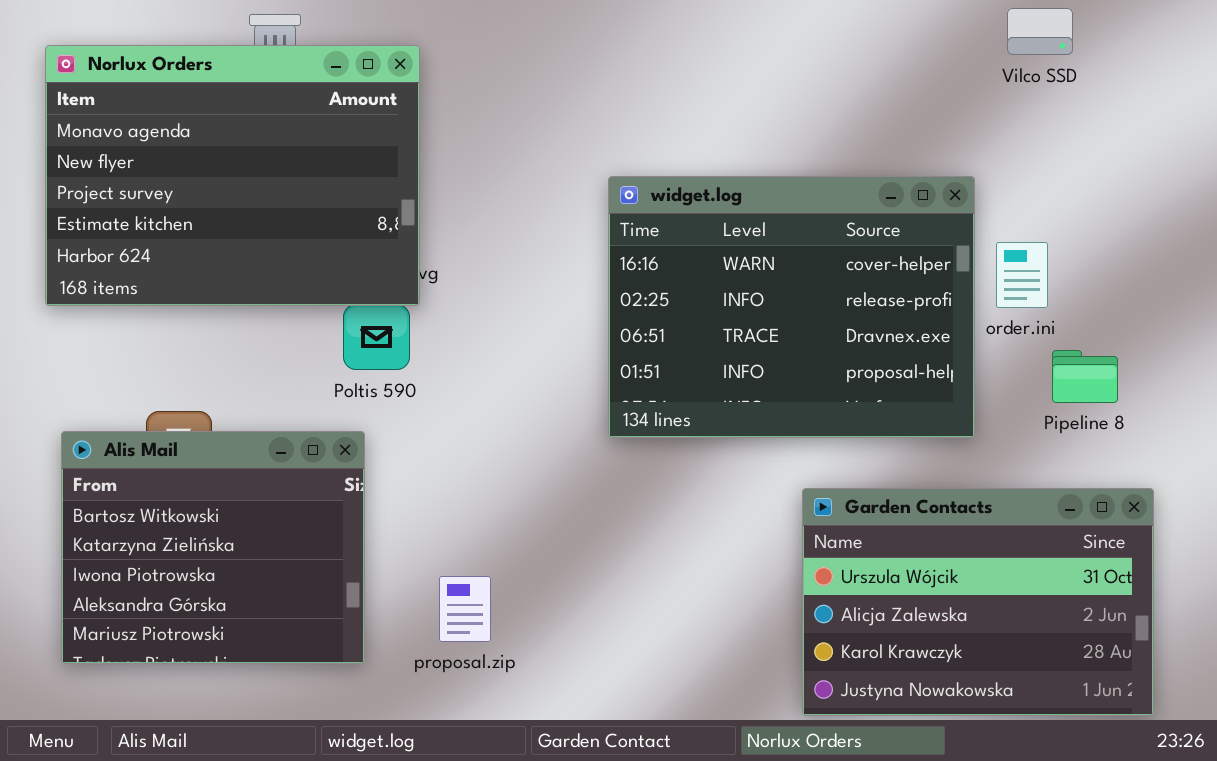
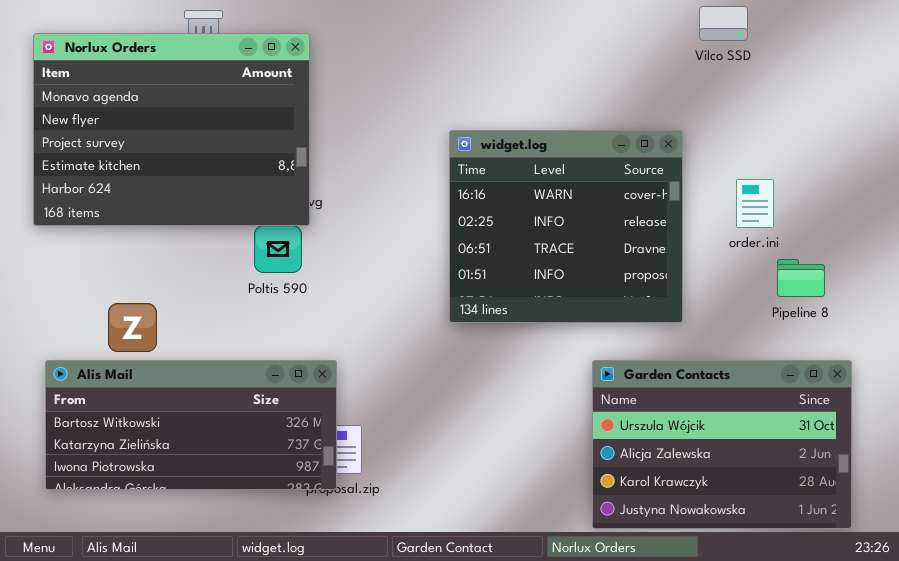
Vilco SSD: [1007,8,1073,55] -> [699,6,748,41], moved
widget.log: [608,176,975,438] -> [449,130,683,323], resized
Alis Mail: [61,431,365,664] -> [45,360,337,490], resized

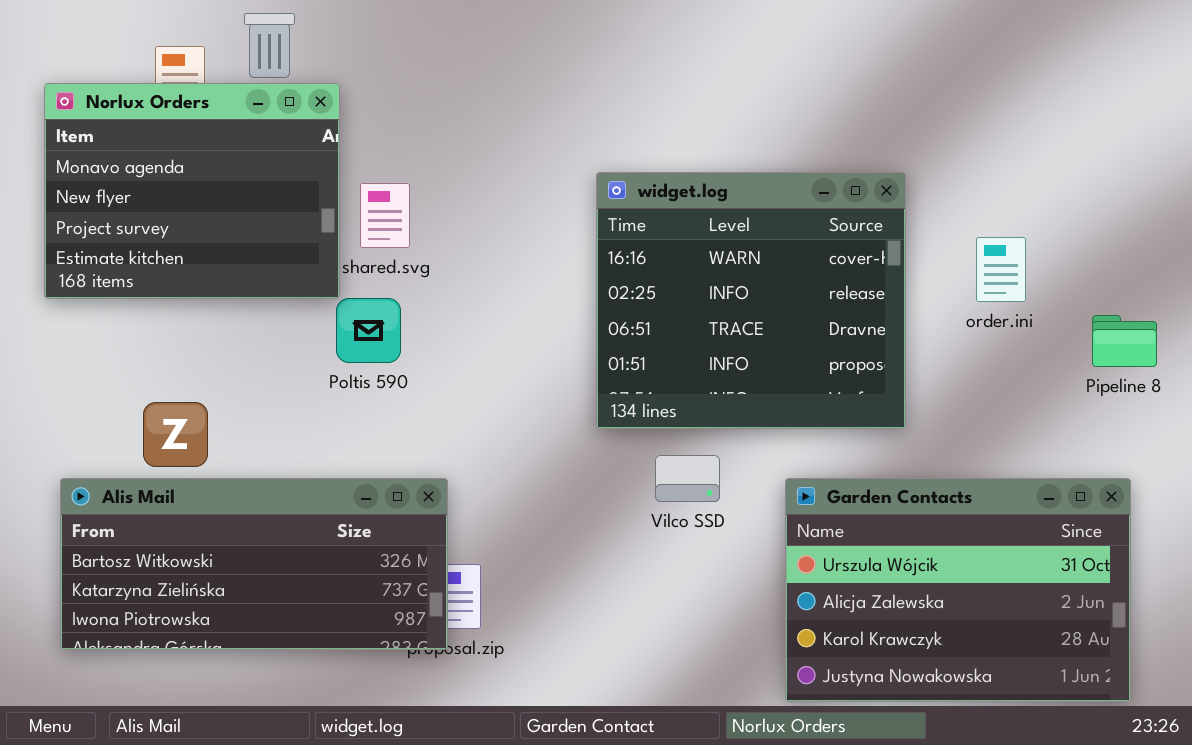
Vilco SSD: [699,6,748,41] -> [655,455,720,502], moved
Norlux Orders: [33,33,310,226] -> [44,83,340,299], resized
Pipeline 8: [777,259,825,297] -> [1092,315,1157,367], moved

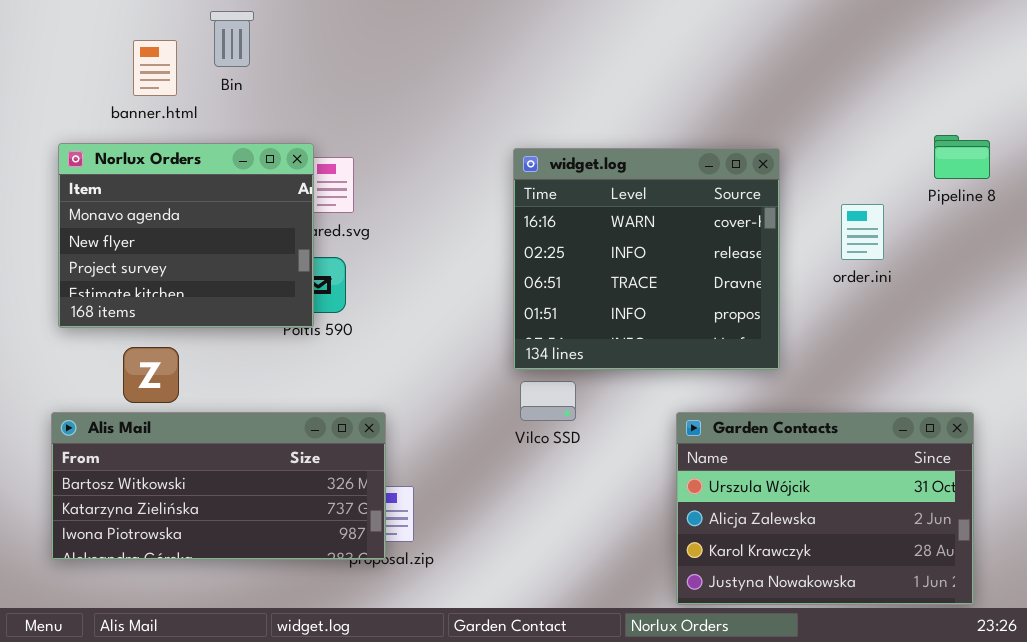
Norlux Orders: [44,83,340,299] -> [58,143,314,328], moved
Pipeline 8: [1092,315,1157,367] -> [934,135,990,179], moved
Vilco SSD: [655,455,720,502] -> [520,381,576,421], moved

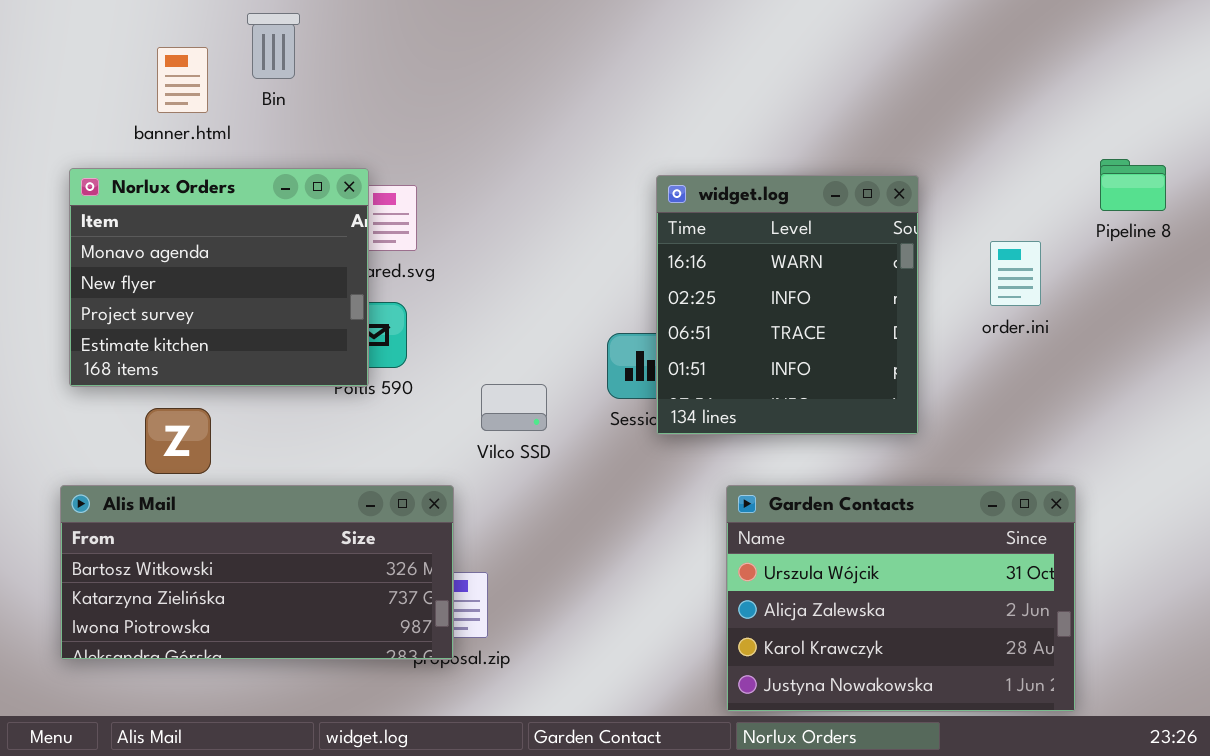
widget.log: [513,148,780,370] -> [656,175,919,435], resized
Vilco SSD: [520,381,576,421] -> [481,384,547,431], moved
Garden Contacts: [676,412,974,605] -> [726,485,1076,712], moved

